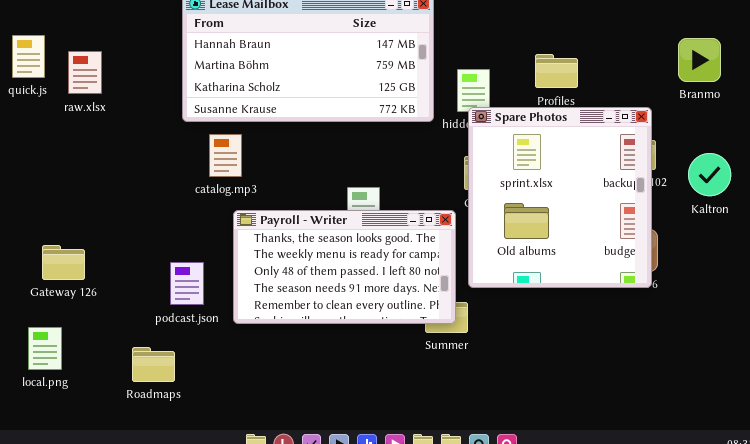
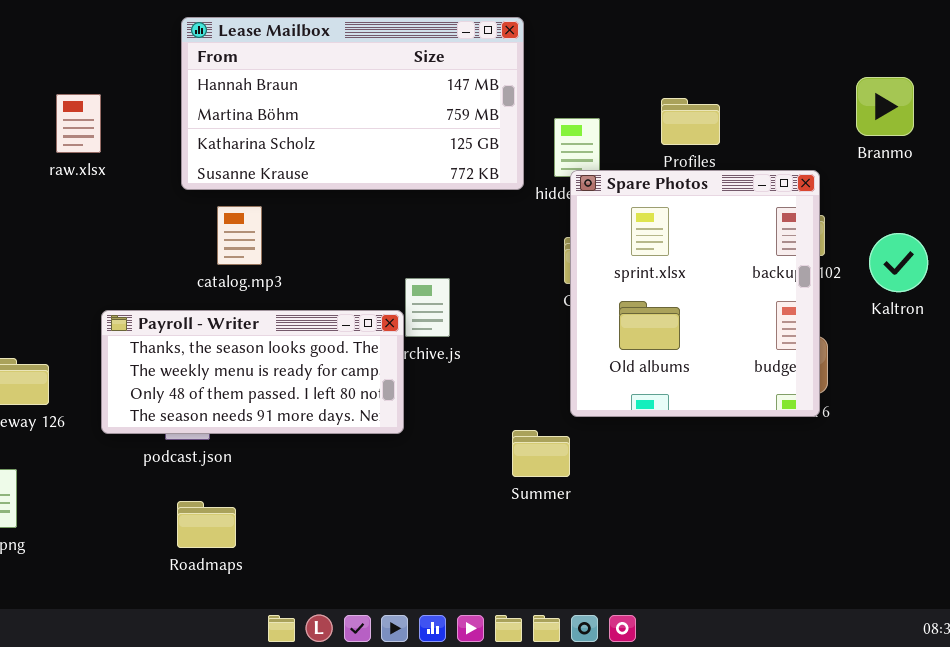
raw.xlsx: [68,51,102,94] -> [56,94,101,153], moved
Payroll - Writer: [233,210,456,324] -> [101,310,404,434], moved, resized
Roadmaps: [132,347,175,382] -> [177,501,236,548], moved

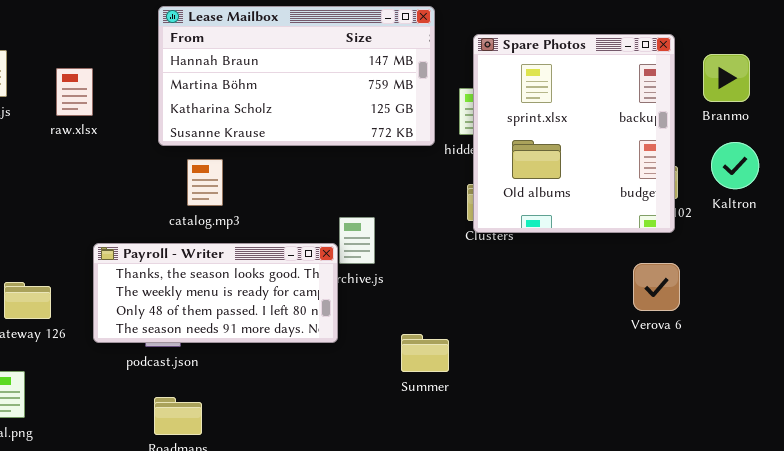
Spare Photos: [570,170,820,417] -> [473,34,675,233], moved
Kaltron: [869,233,928,292] -> [711,142,759,189], moved
Summer: [512,430,570,477] -> [401,334,449,372], moved

